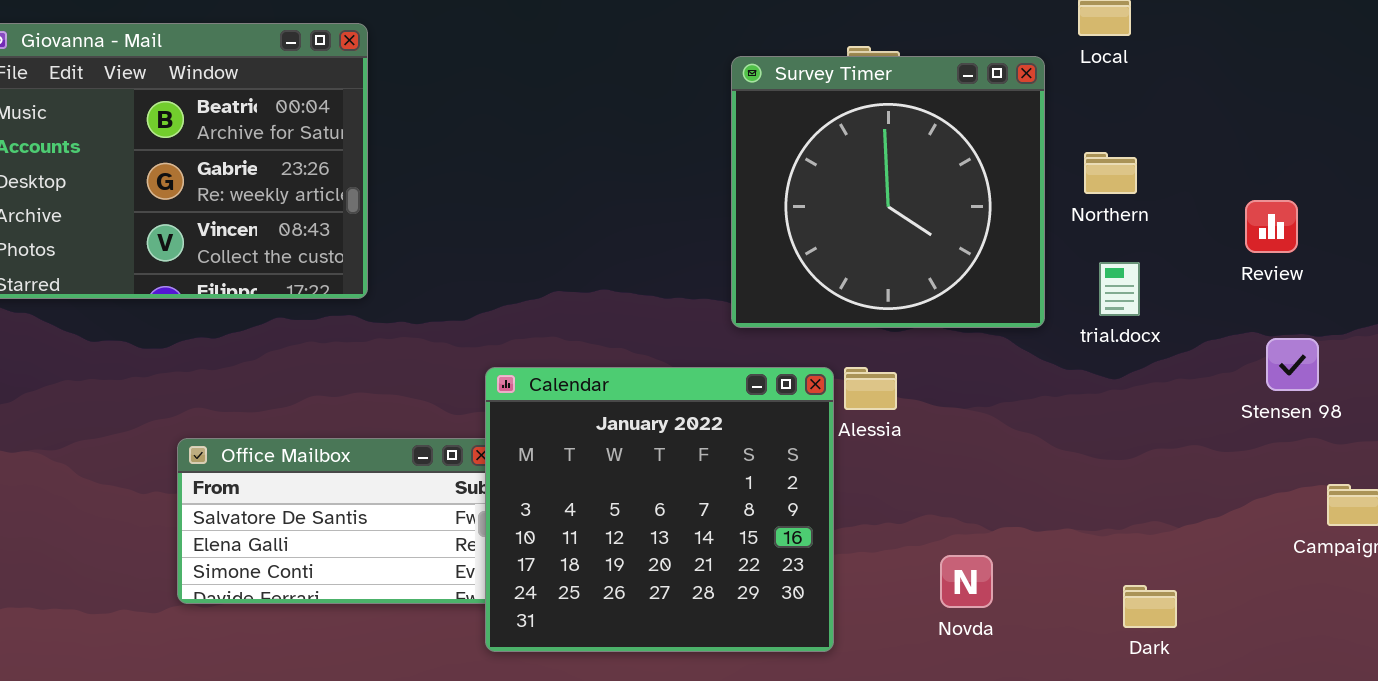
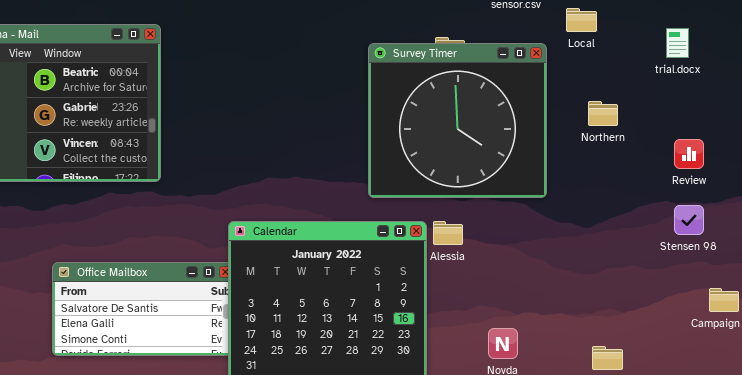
Northern: [1084,152,1137,194] -> [588,101,618,126], moved
Review: [1245,200,1298,253] -> [674,139,704,169], moved
trial.docx: [1099,262,1140,316] -> [666,28,689,58], moved

